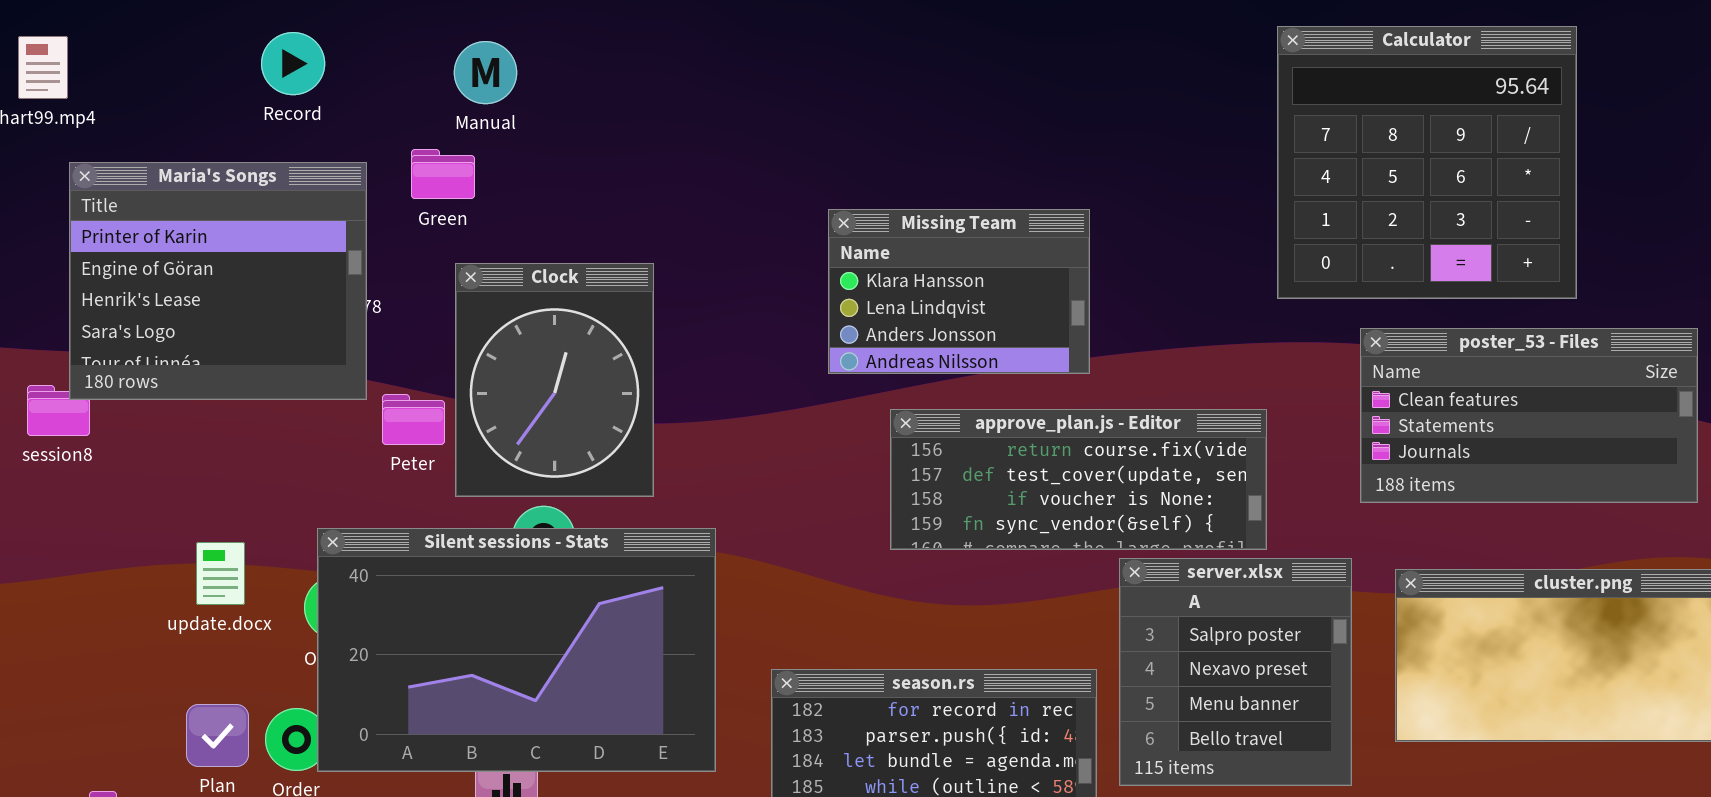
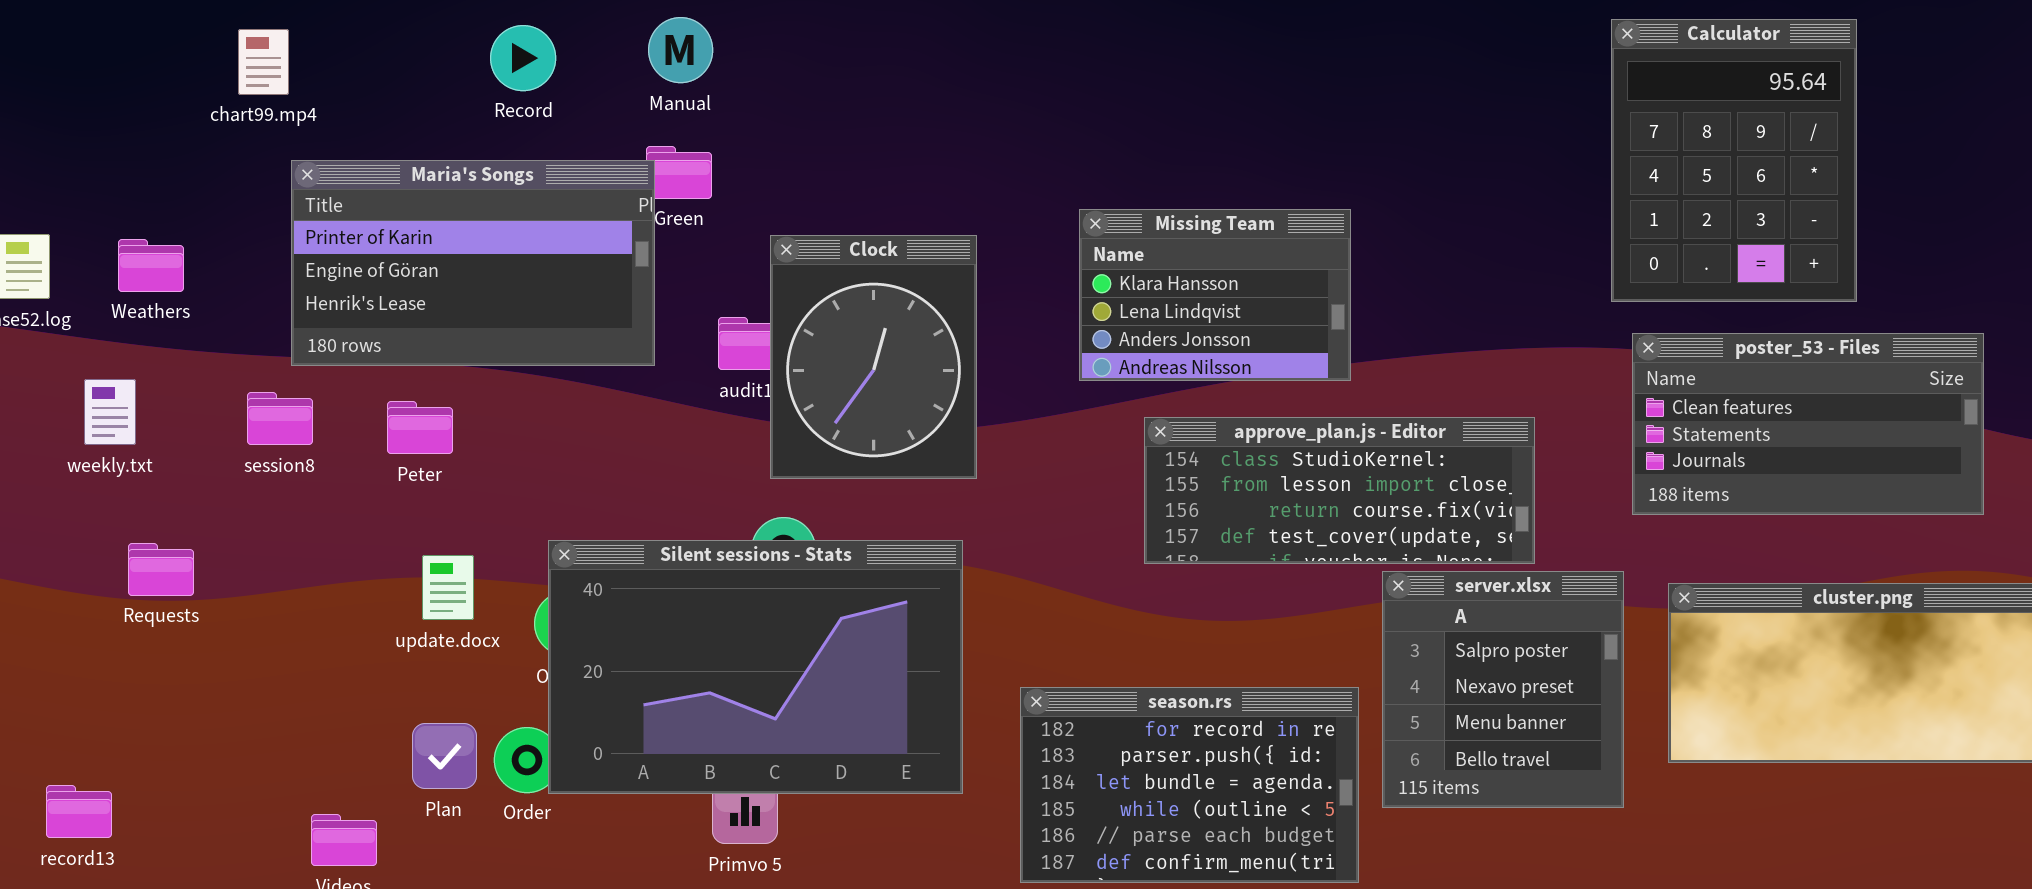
Calculator: [1277,26,1577,299] -> [1611,19,1857,302], resized
Manual: [454,41,517,104] -> [648,17,713,83], moved
Maria's Songs: [69,162,367,400] -> [291,160,655,366], resized
Clock: [455,263,654,497] -> [770,235,977,479], moved
Peter: [382,394,445,445] -> [387,401,453,454], moved
approve_plan.js - Editor: [890,409,1267,550] -> [1144,417,1535,564], scrolled up 2 rows

